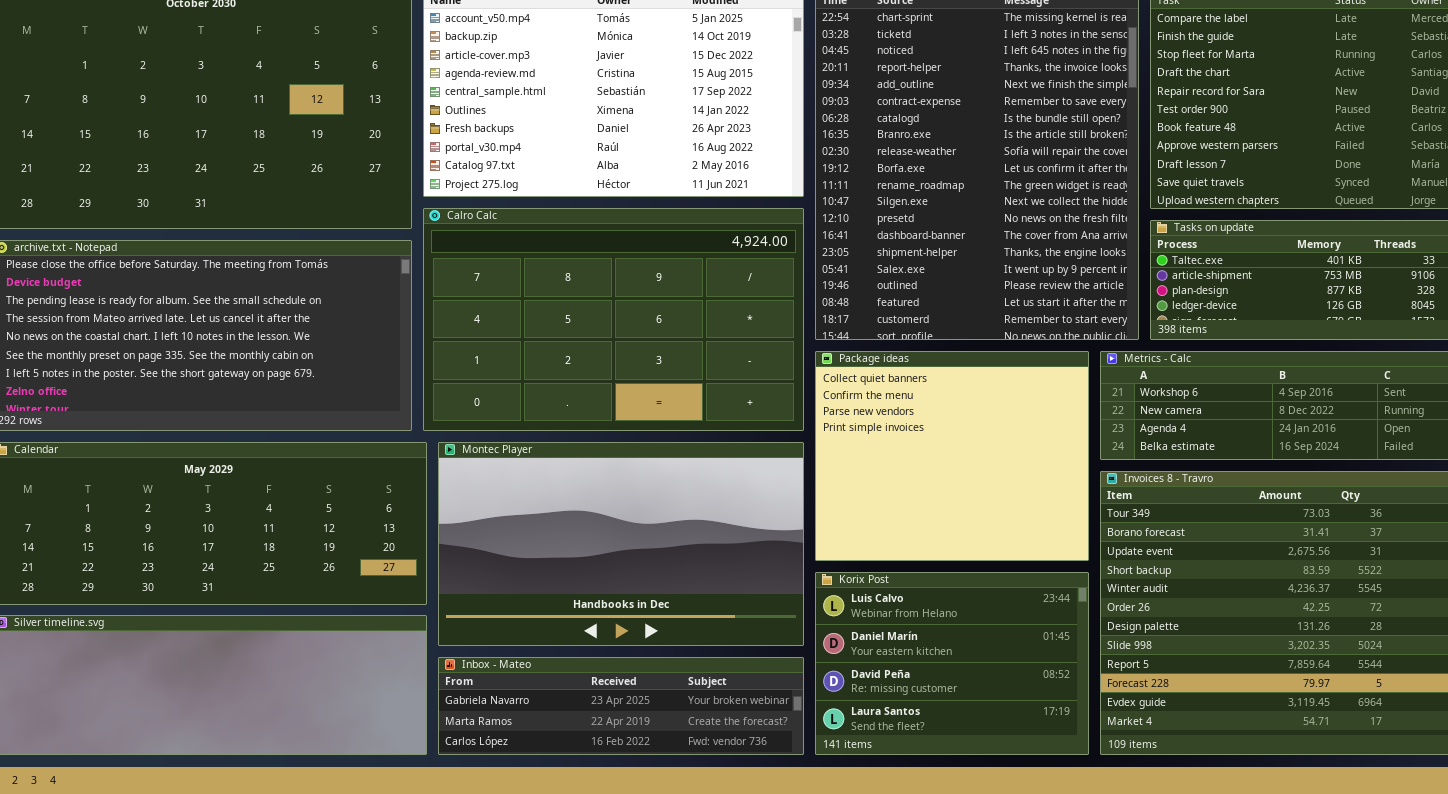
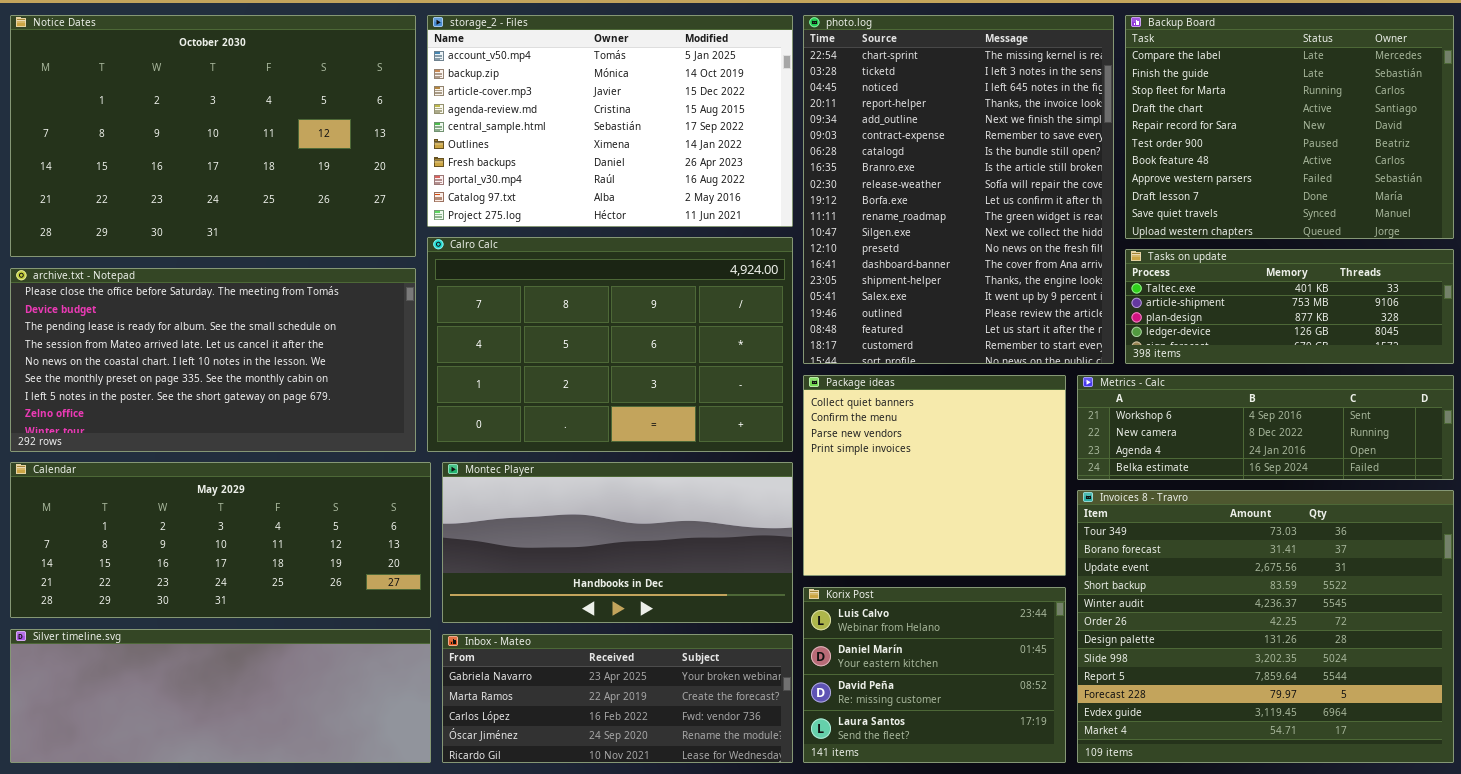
Montec Player: [438,442,804,646] -> [442,462,793,623], resized
Inbox - Mateo: [438,657,804,755] -> [442,634,793,763], resized

